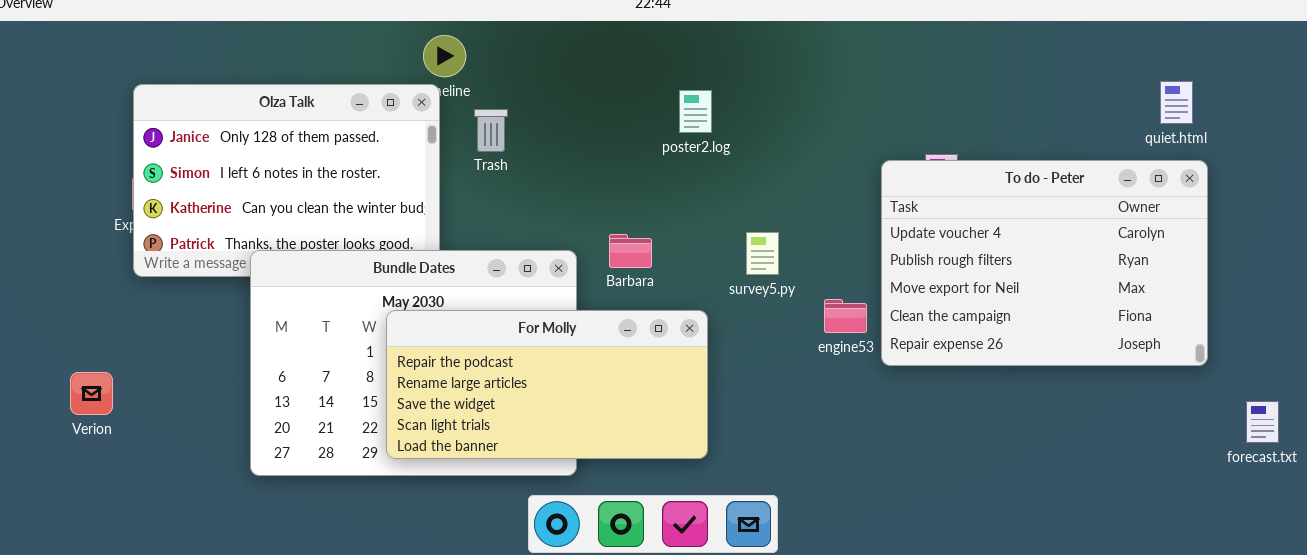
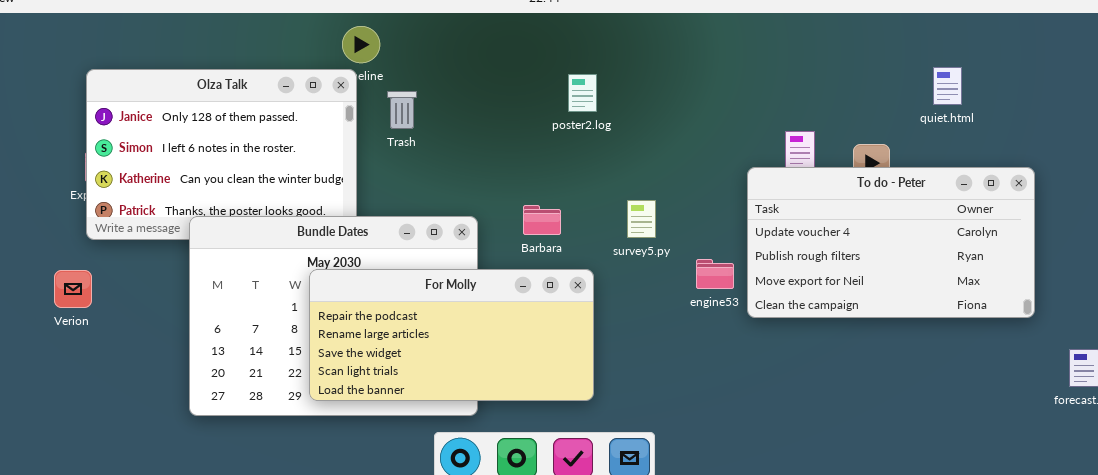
quiet.html: [1160,81,1193,124] -> [933,67,962,105], moved
To do - Peter: [881,160,1208,366] -> [747,167,1035,318], resized
Barbara: [609,234,652,268] -> [523,205,561,235], moved
Verion: [70,372,113,415] -> [54,270,92,308], moved

